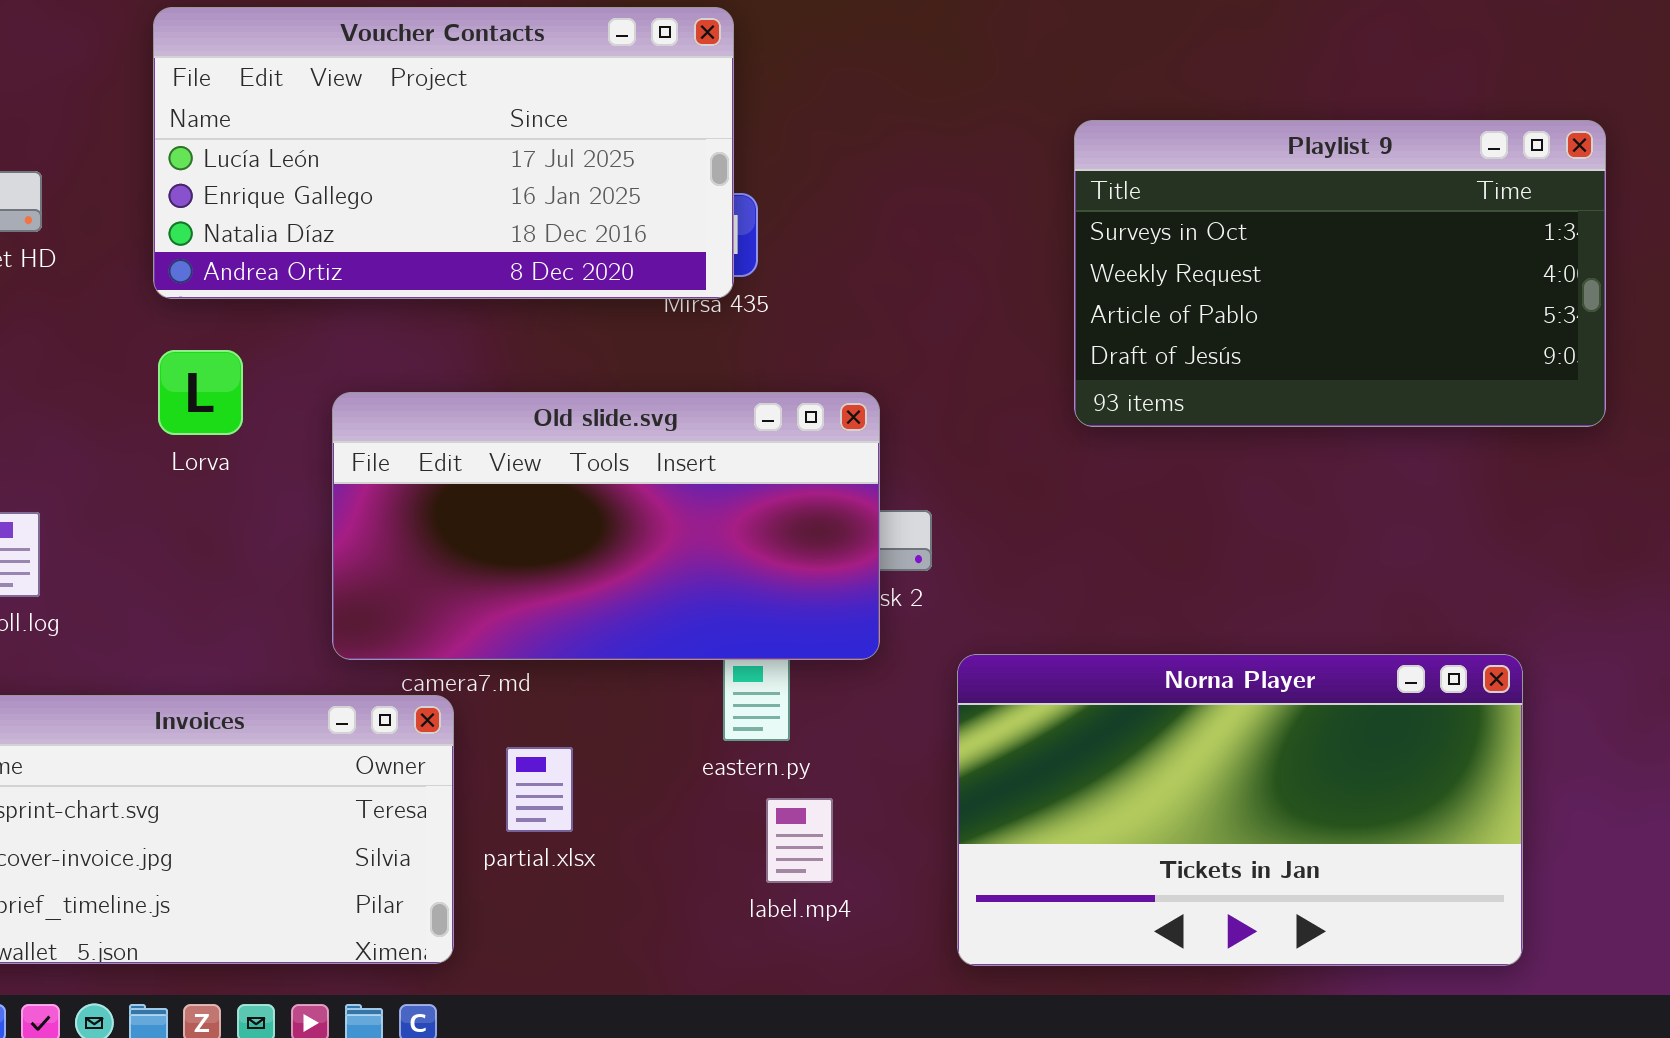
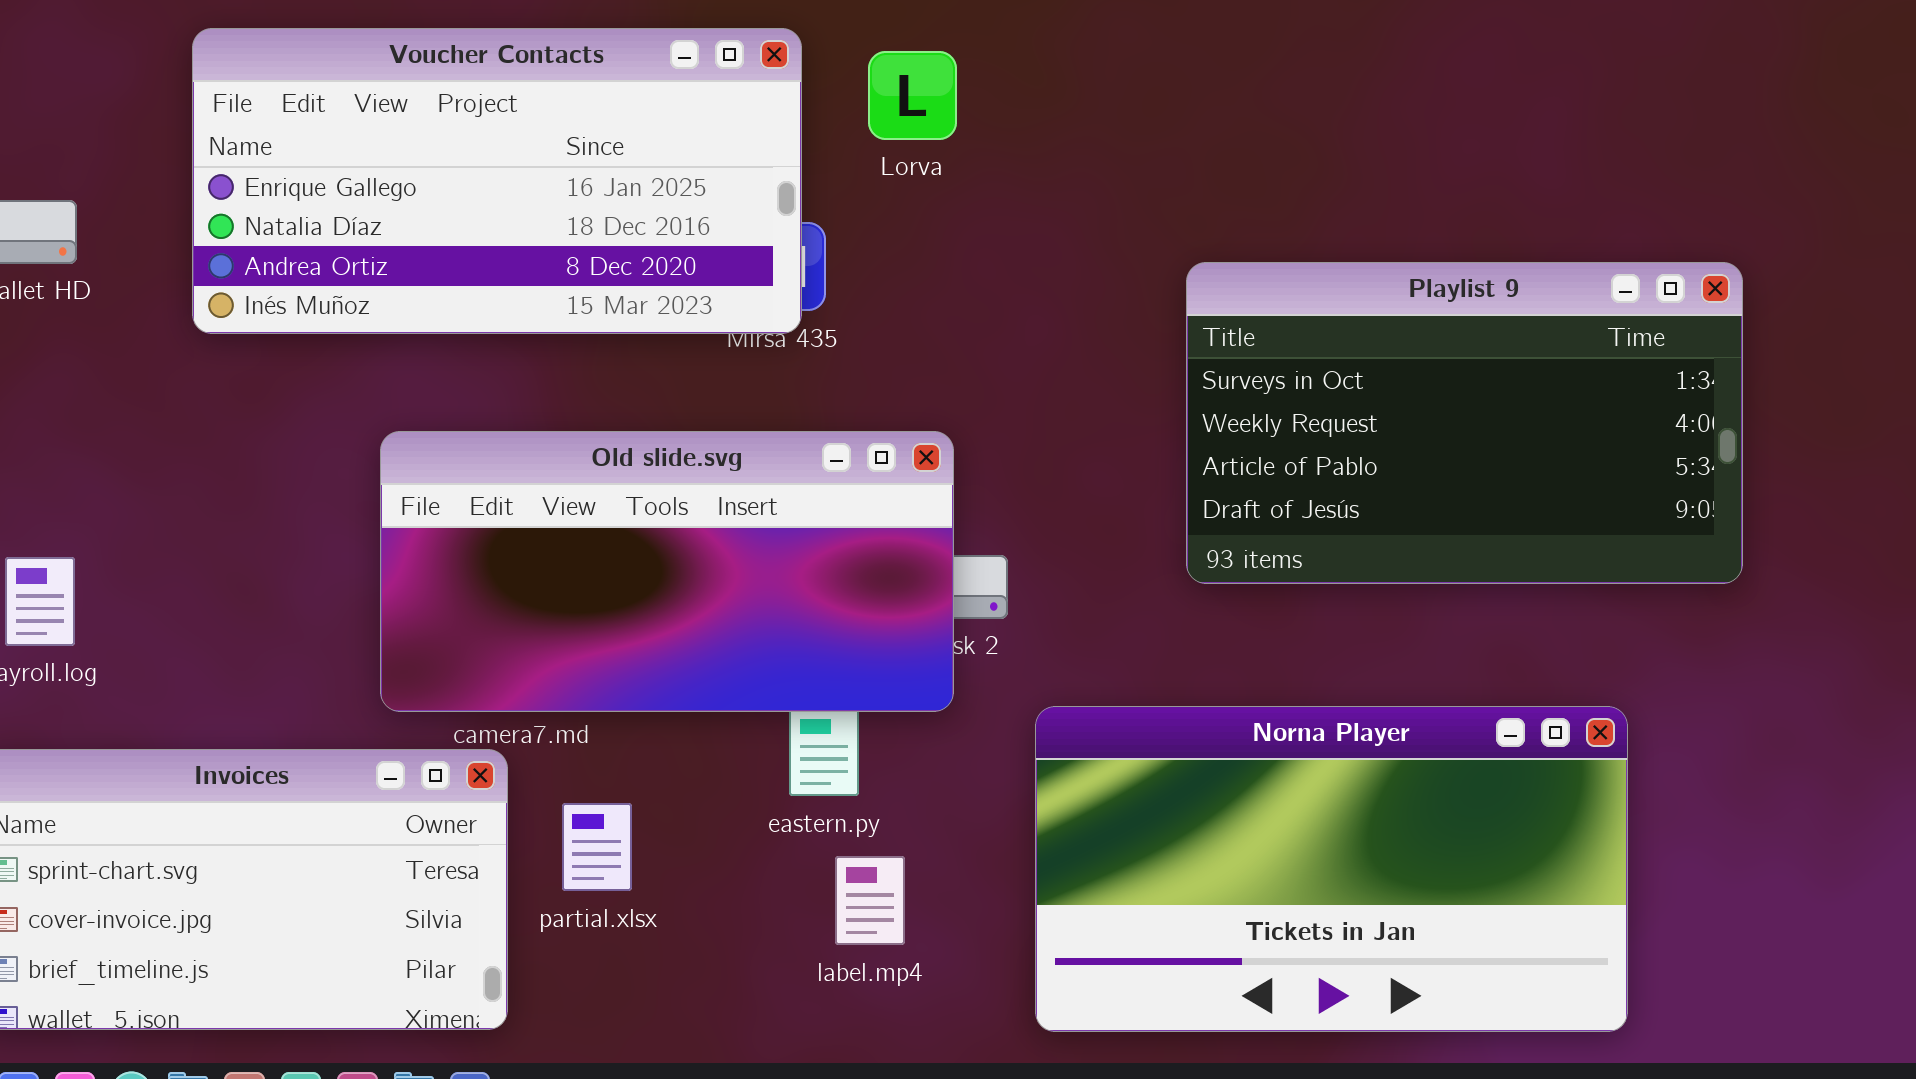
Voucher Contacts: [153,7,734,299] -> [192,28,802,334], scrolled down 1 row
Playlist 9: [1074,120,1606,427] -> [1186,262,1743,584], moved
Lorva: [158,350,243,435] -> [868,51,957,140], moved

